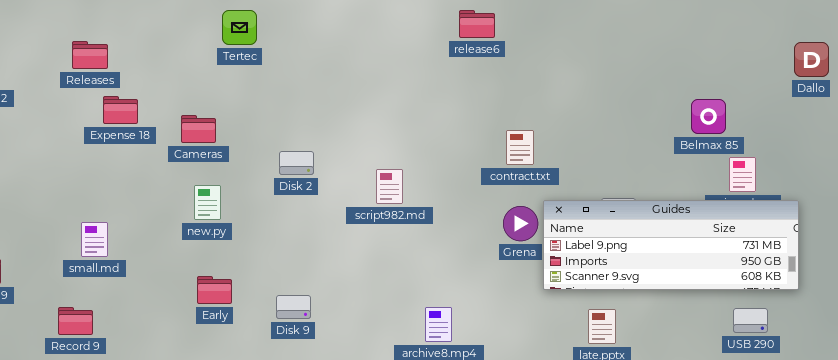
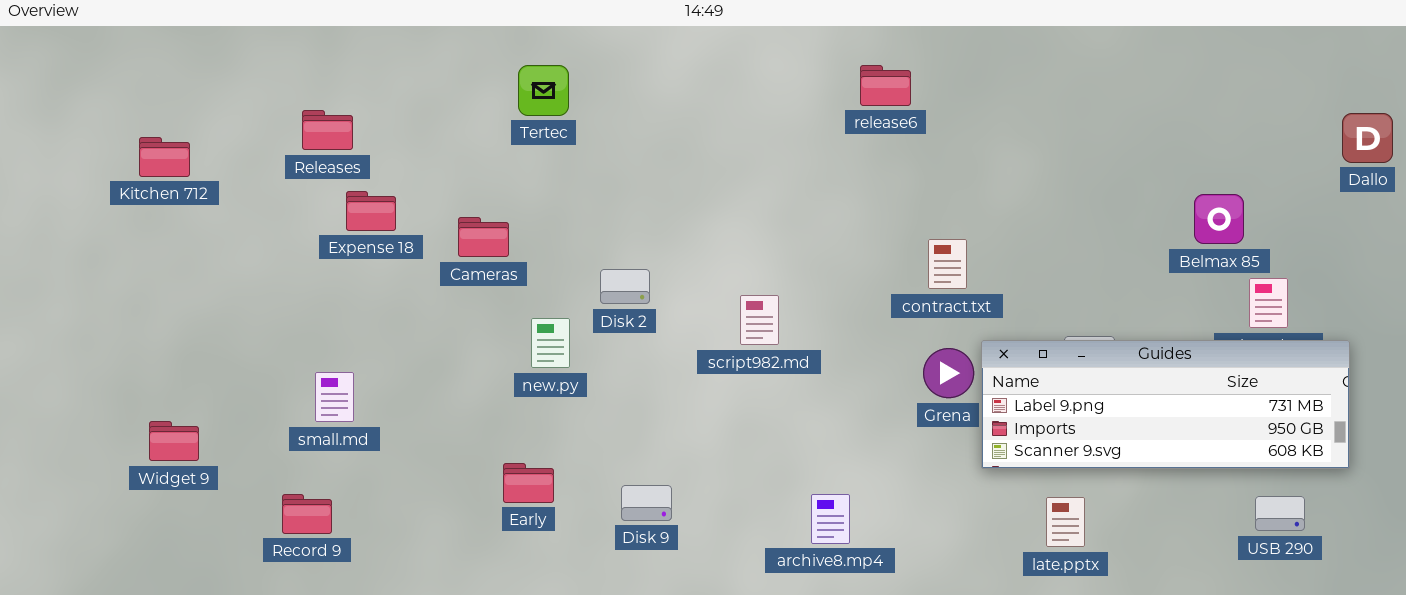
new.py: [194,185,221,220] -> [531,318,570,368], moved
Early: [197,276,232,304] -> [503,463,554,503], moved
Disk 9: [276,295,311,319] -> [621,485,672,521], moved

